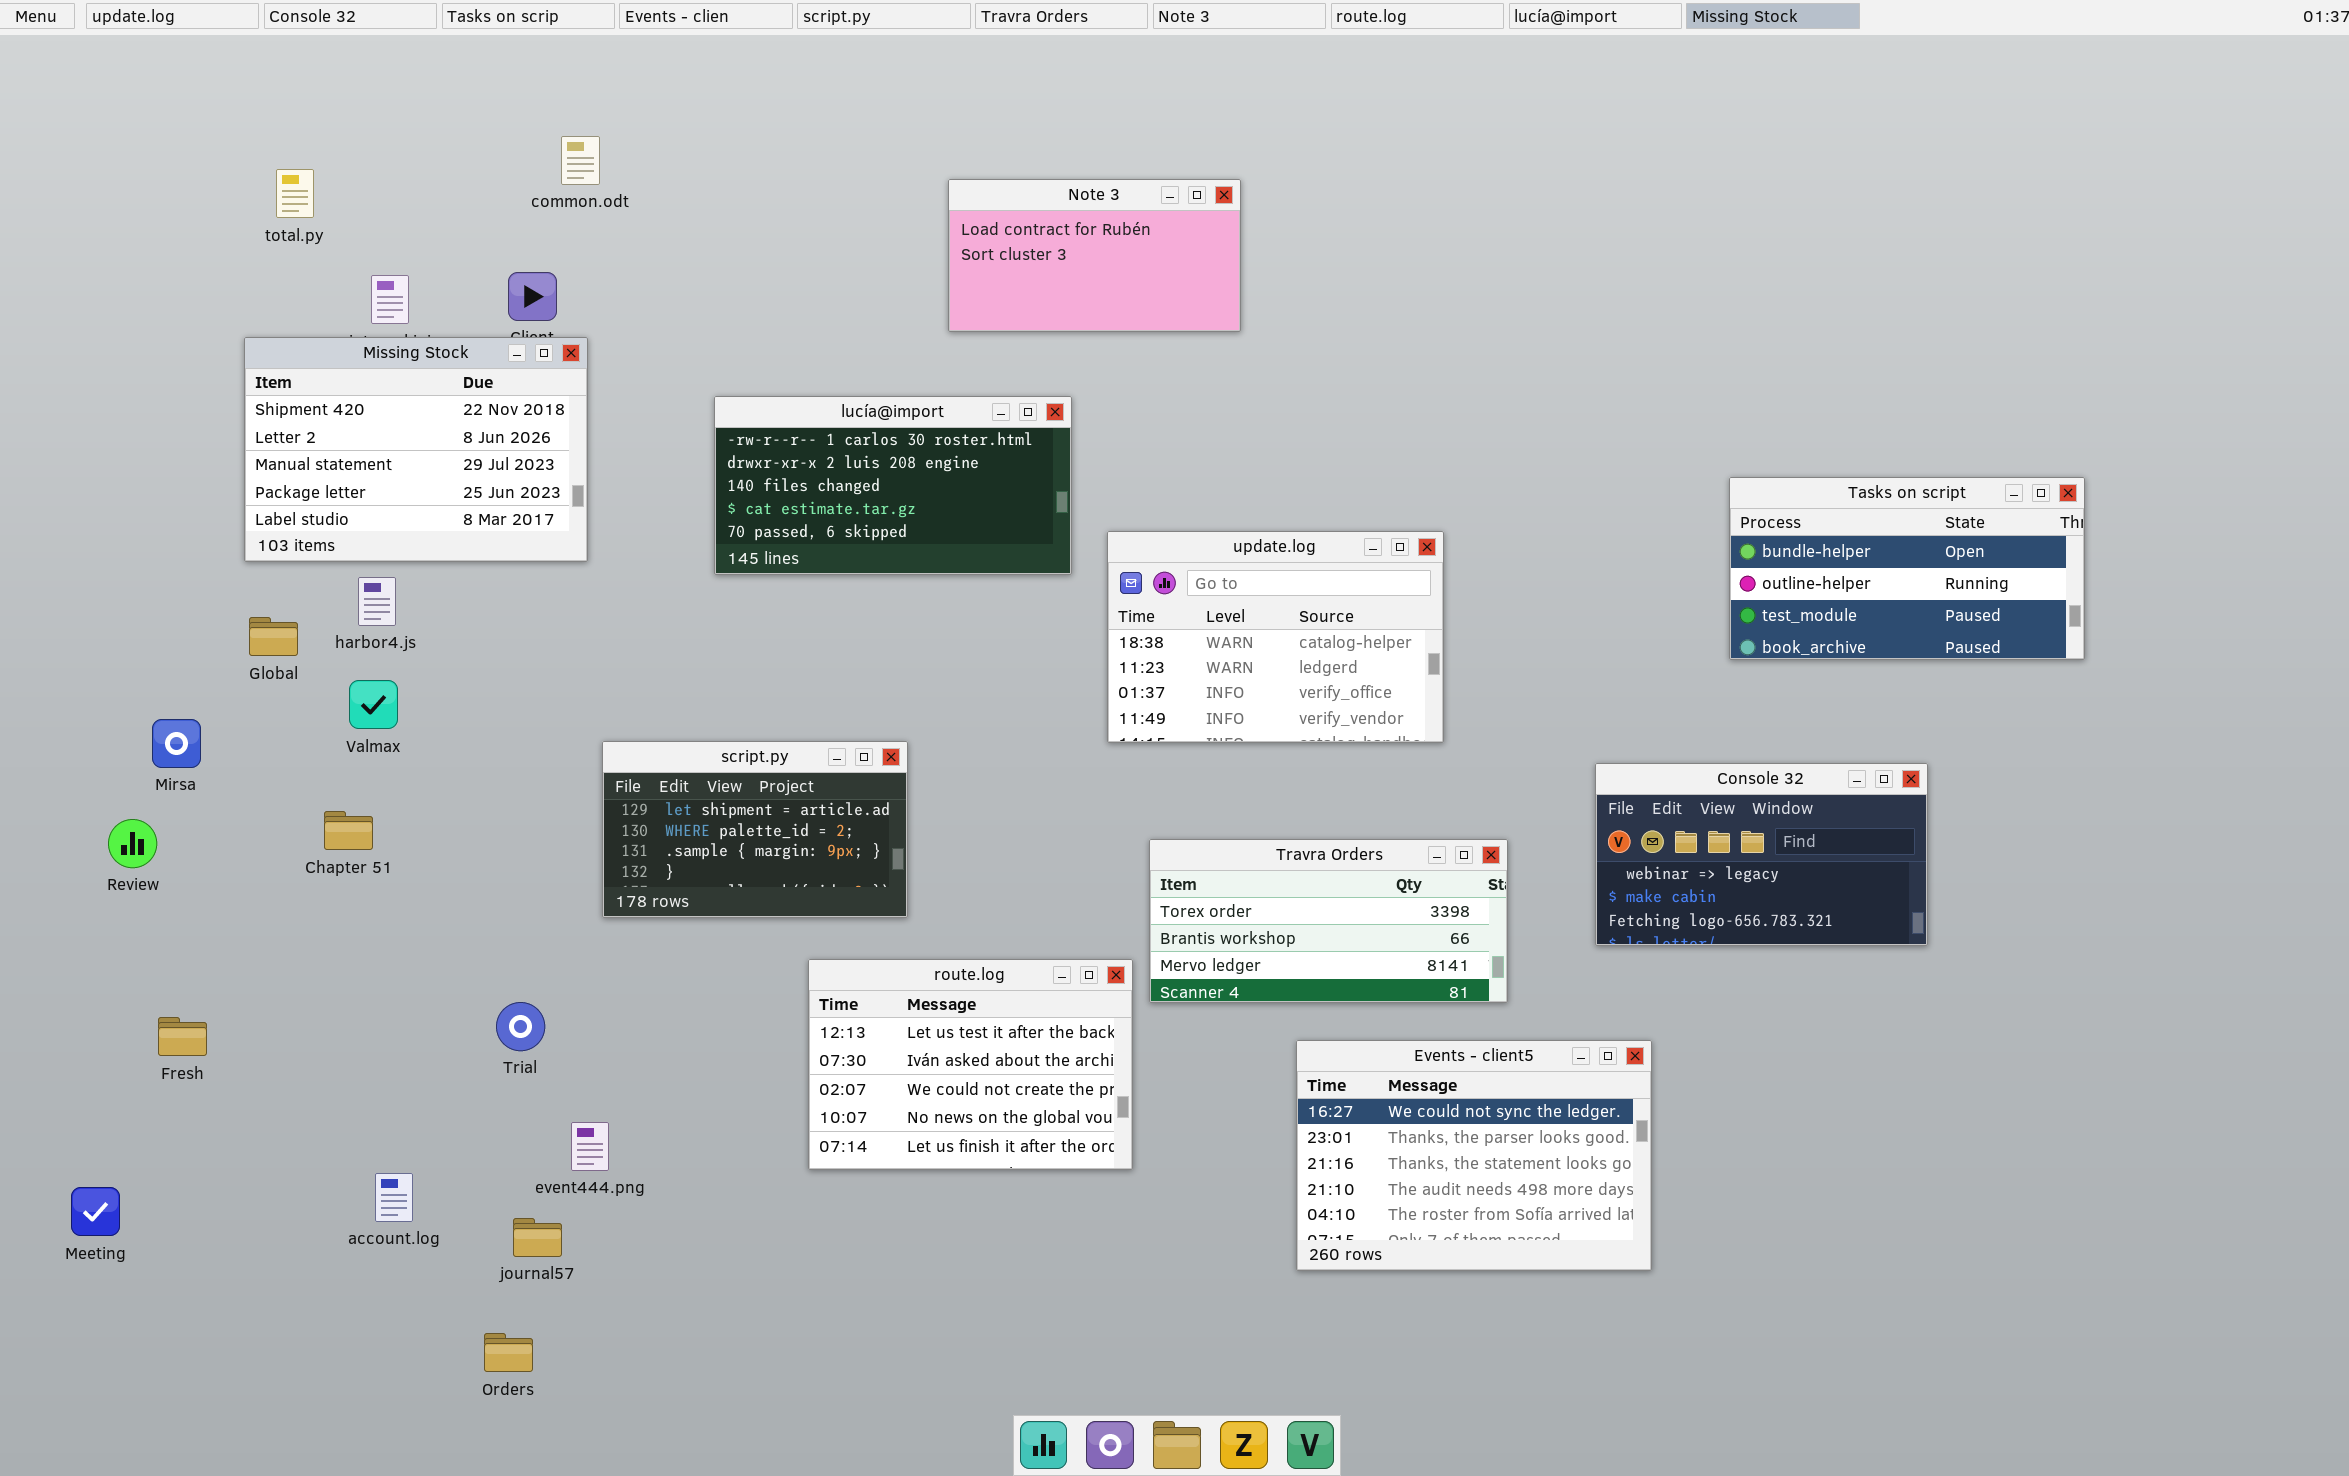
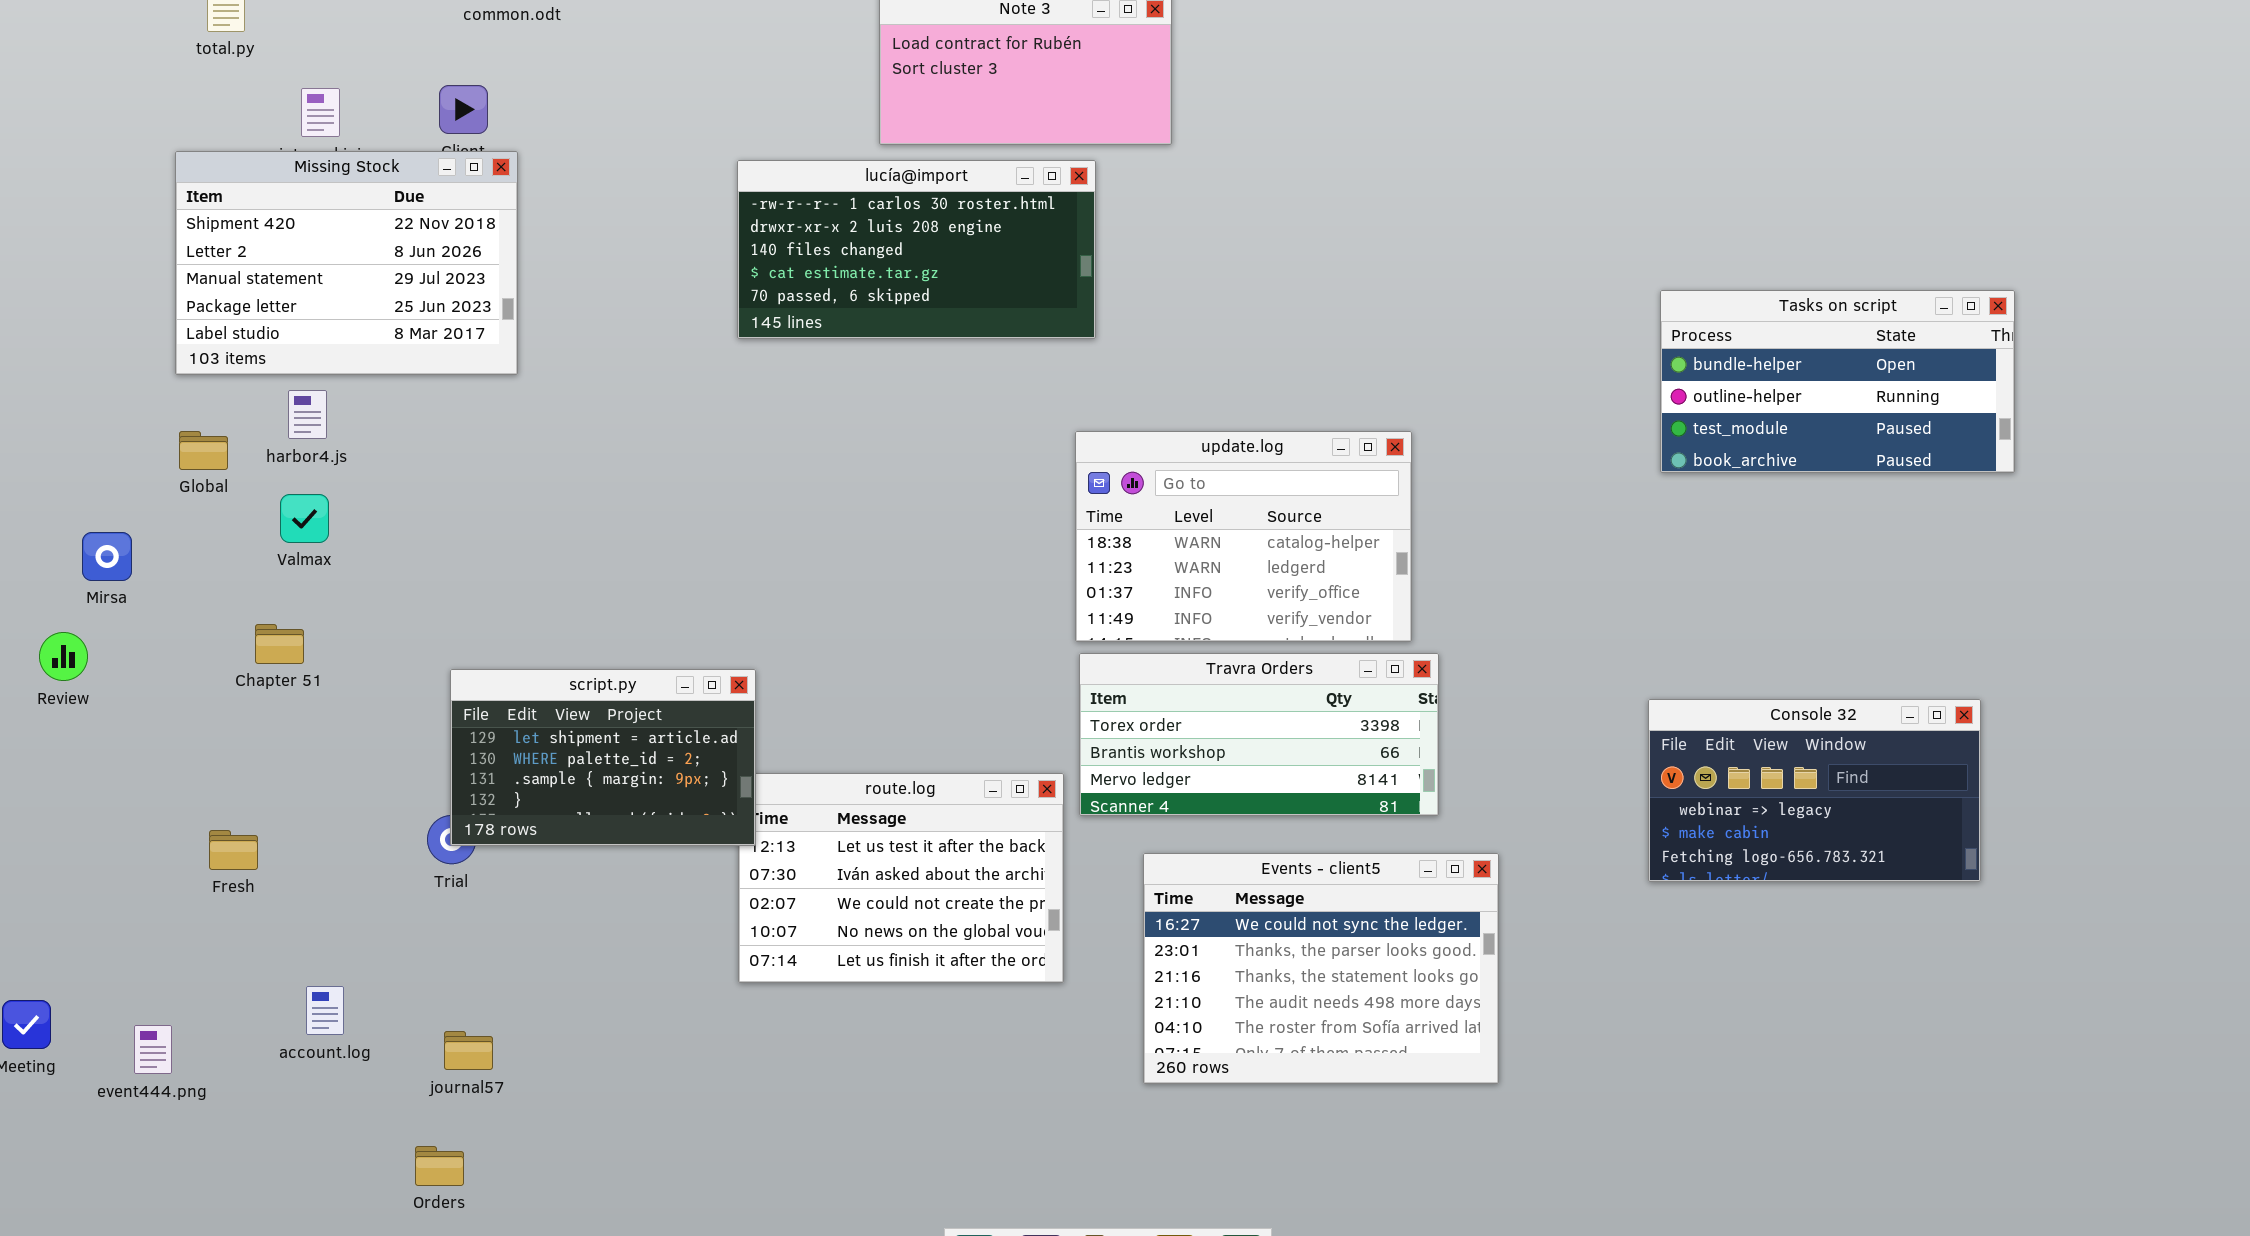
lucía@import: [714,396,1072,575] -> [737,160,1096,339], moved
update.log: [1107,531,1444,743] -> [1075,431,1412,642], moved
script.py: [602,741,908,918] -> [450,669,756,846], moved
Console 32: [1595,763,1928,946] -> [1648,699,1981,882], moved
Fresh: [158,1017,207,1056] -> [209,830,258,870], moved
Events - client5: [1296,1040,1652,1271] -> [1143,853,1499,1084], moved
event444.png: [571,1122,609,1171] -> [134,1025,172,1074], moved

